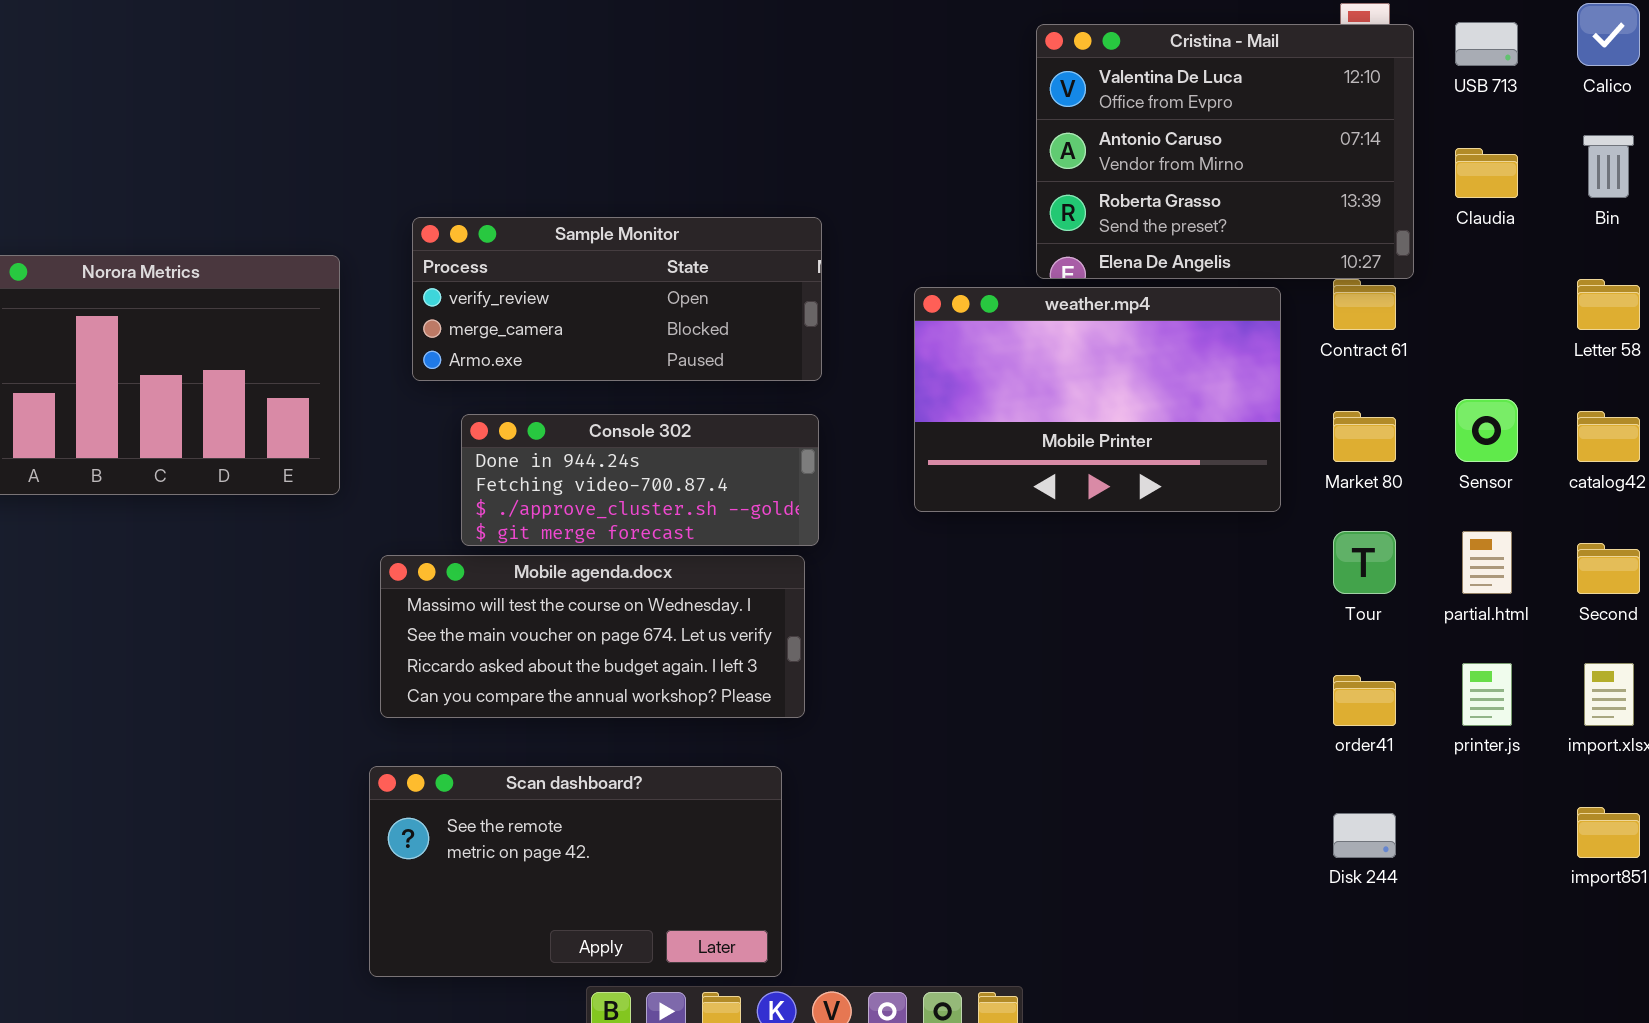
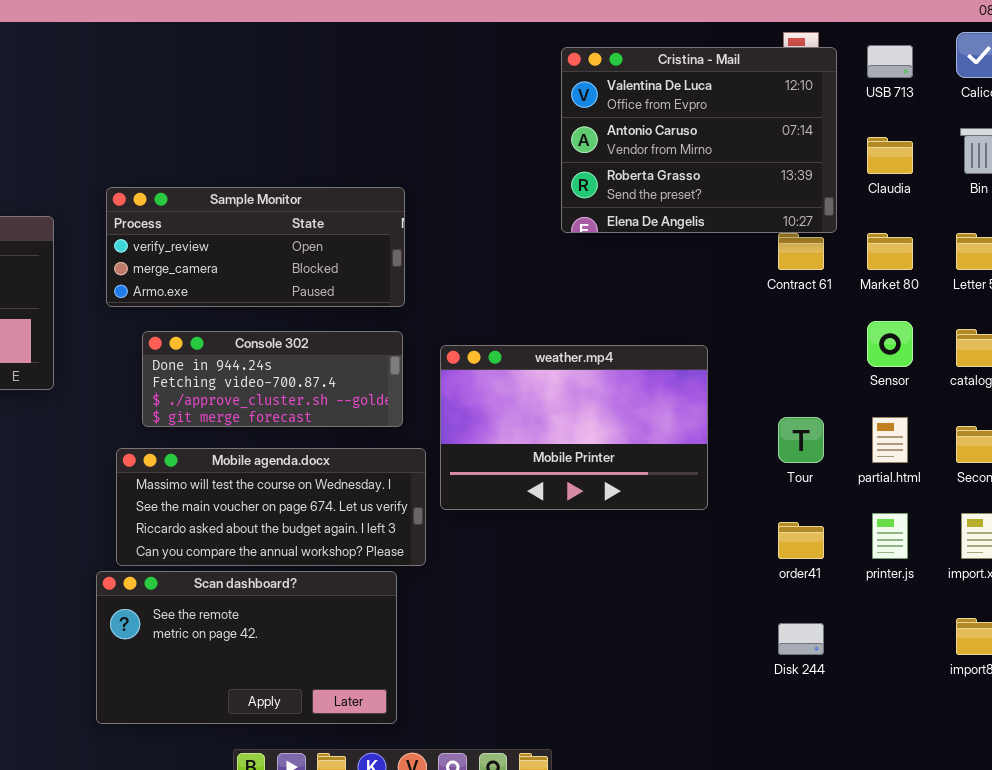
weather.mp4: [914,287,1281,512] -> [440,345,708,510], moved
Market 80: [1333,411,1396,462] -> [867,233,913,270], moved
Mobile agenda.docx: [380,555,805,718] -> [116,448,426,566], moved
Scan dashboard?: [369,766,782,977] -> [96,571,397,724], moved

